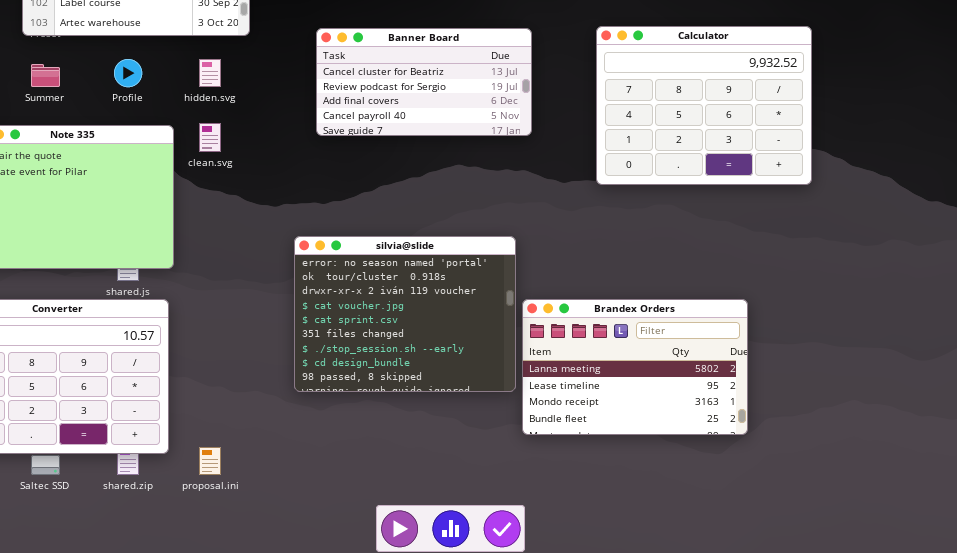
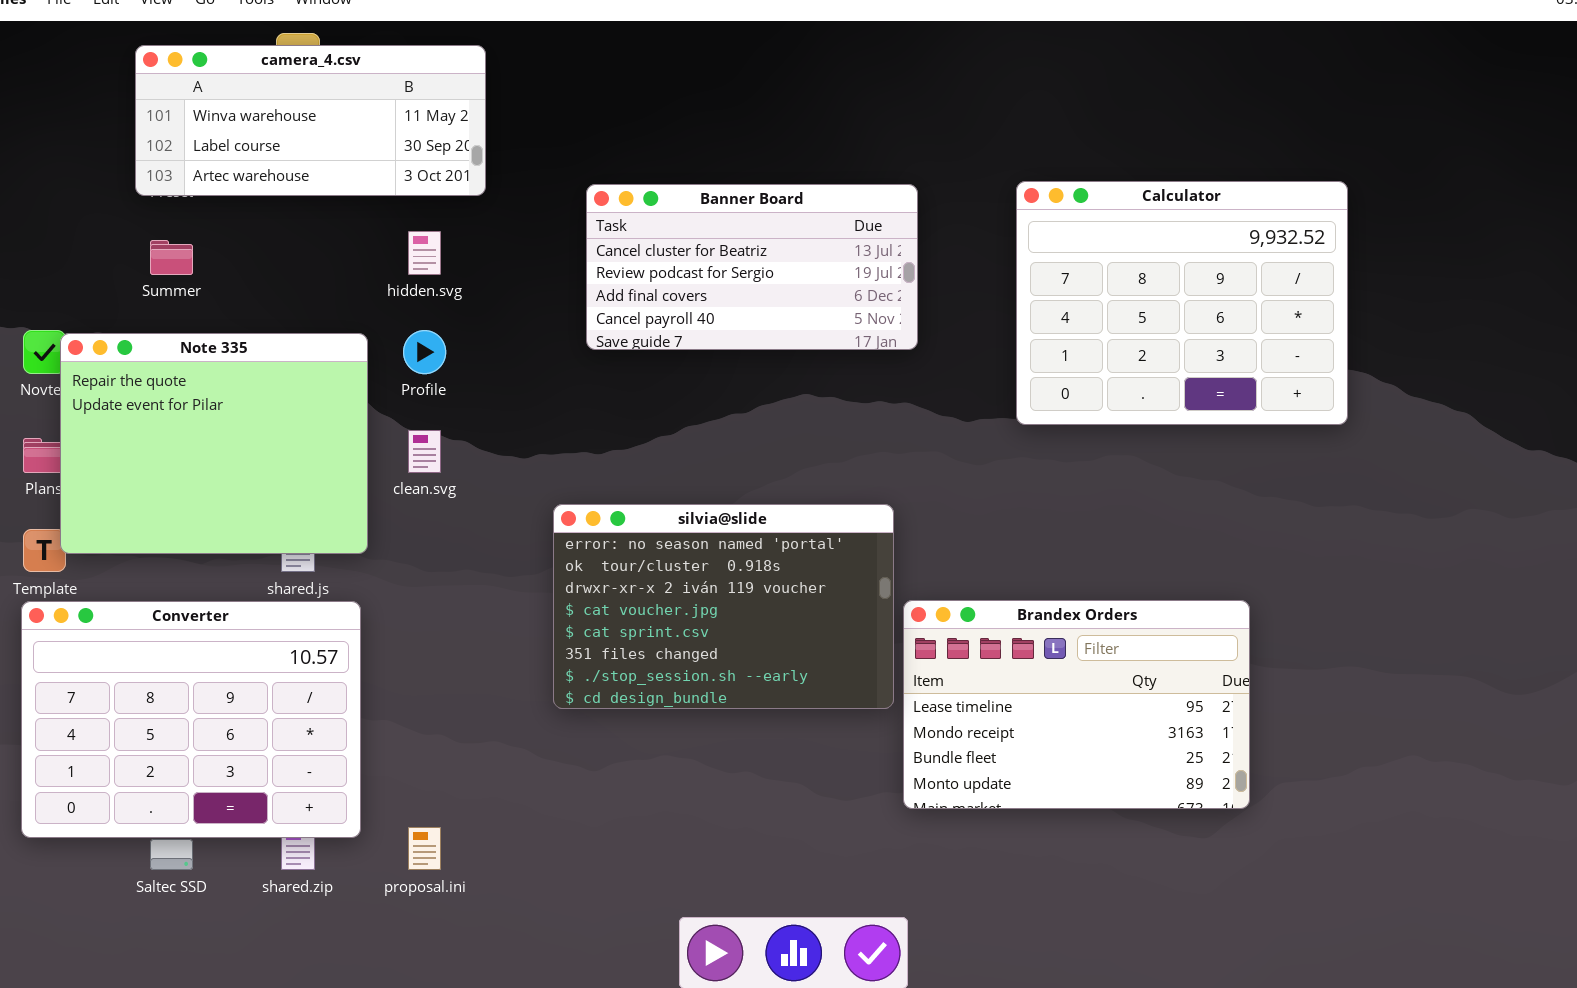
Profile: [114,59,142,87] -> [403,330,446,374], moved
clean.svg: [199,123,221,152] -> [408,430,441,473], moved
silvia@slide: [294,236,516,392] -> [553,504,894,709], resized
Brandex Orders: [522,299,748,435] -> [903,600,1250,809], scrolled down 1 row

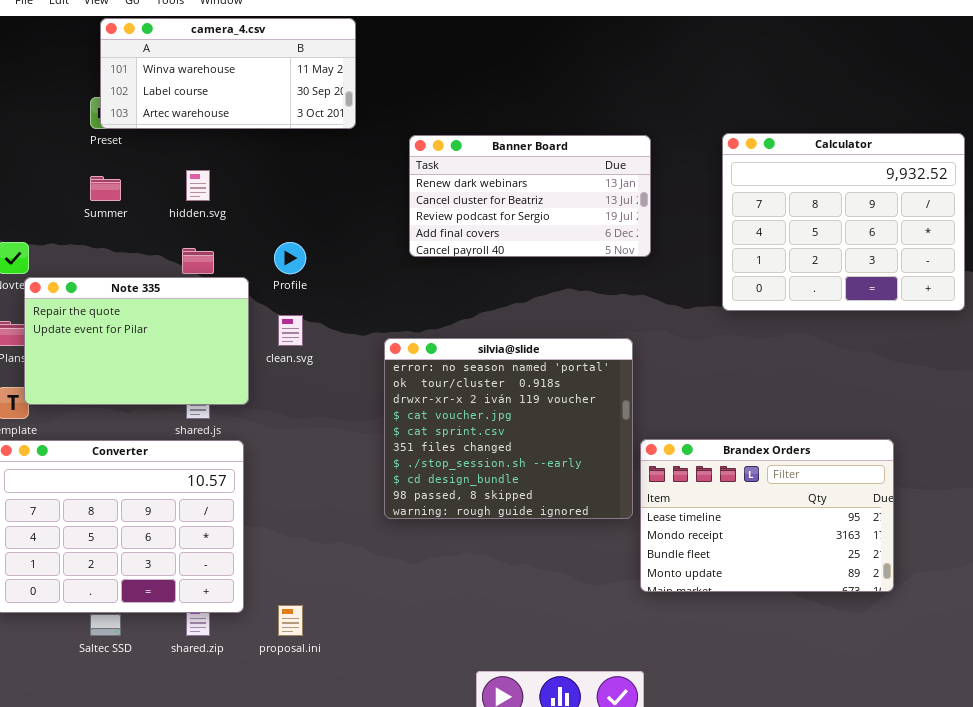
camera_4.csv: [135,45,486,196] -> [100,18,356,129], moved
Banner Board: [586,184,918,350] -> [409,135,651,257], scrolled up 1 row
hidden.svg: [408,231,441,275] -> [186,170,210,201], moved
Note 335: [60,333,368,554] -> [24,277,249,405], resized
silvia@slide: [553,504,894,709] -> [384,338,633,519], resized

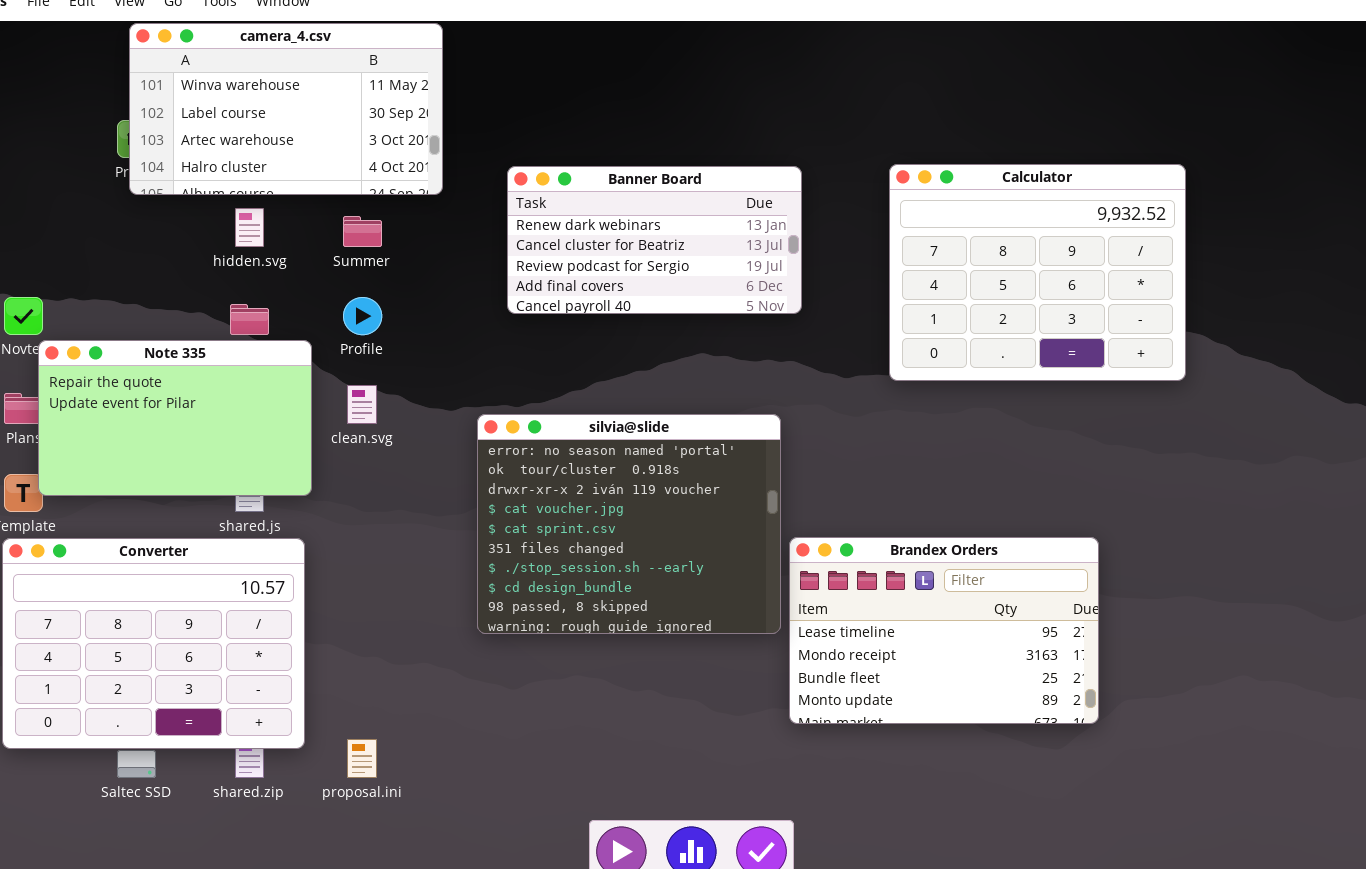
camera_4.csv: [100,18,356,129] -> [129,23,443,195], resized
Summer: [90,176,121,201] -> [343,216,382,247], moved

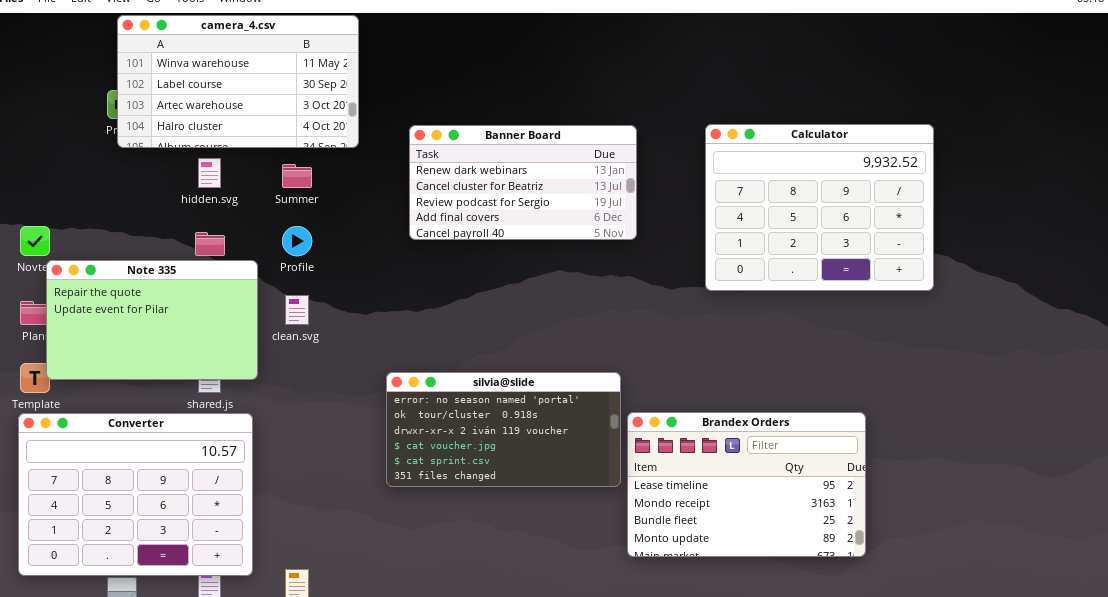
silvia@slide: [477,414,781,634] -> [386,372,621,487], resized

